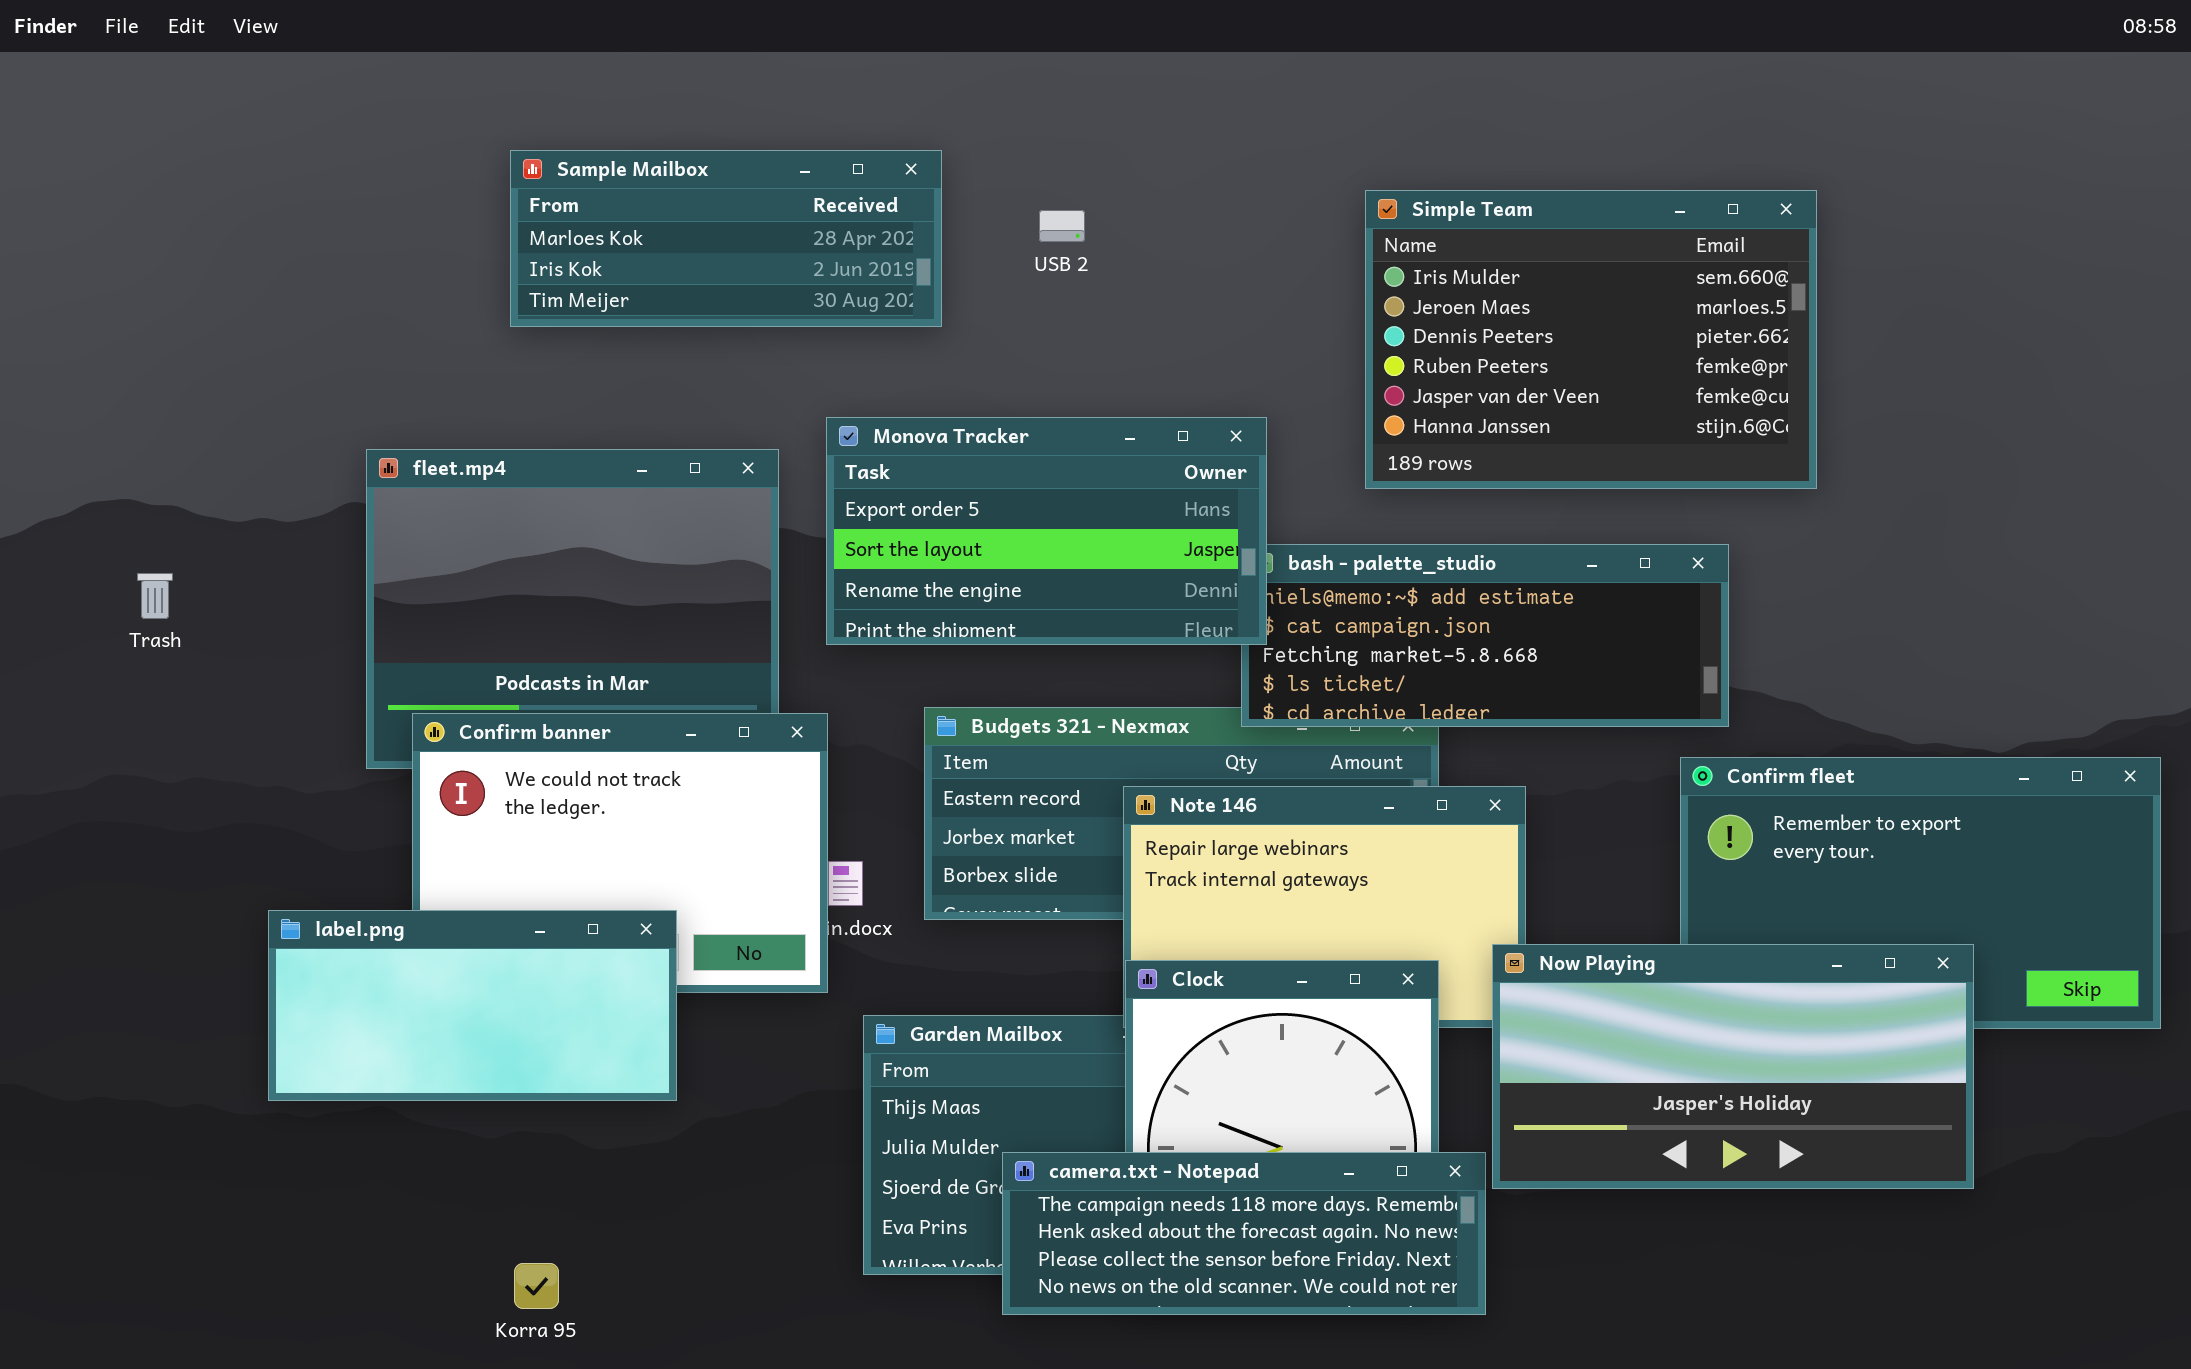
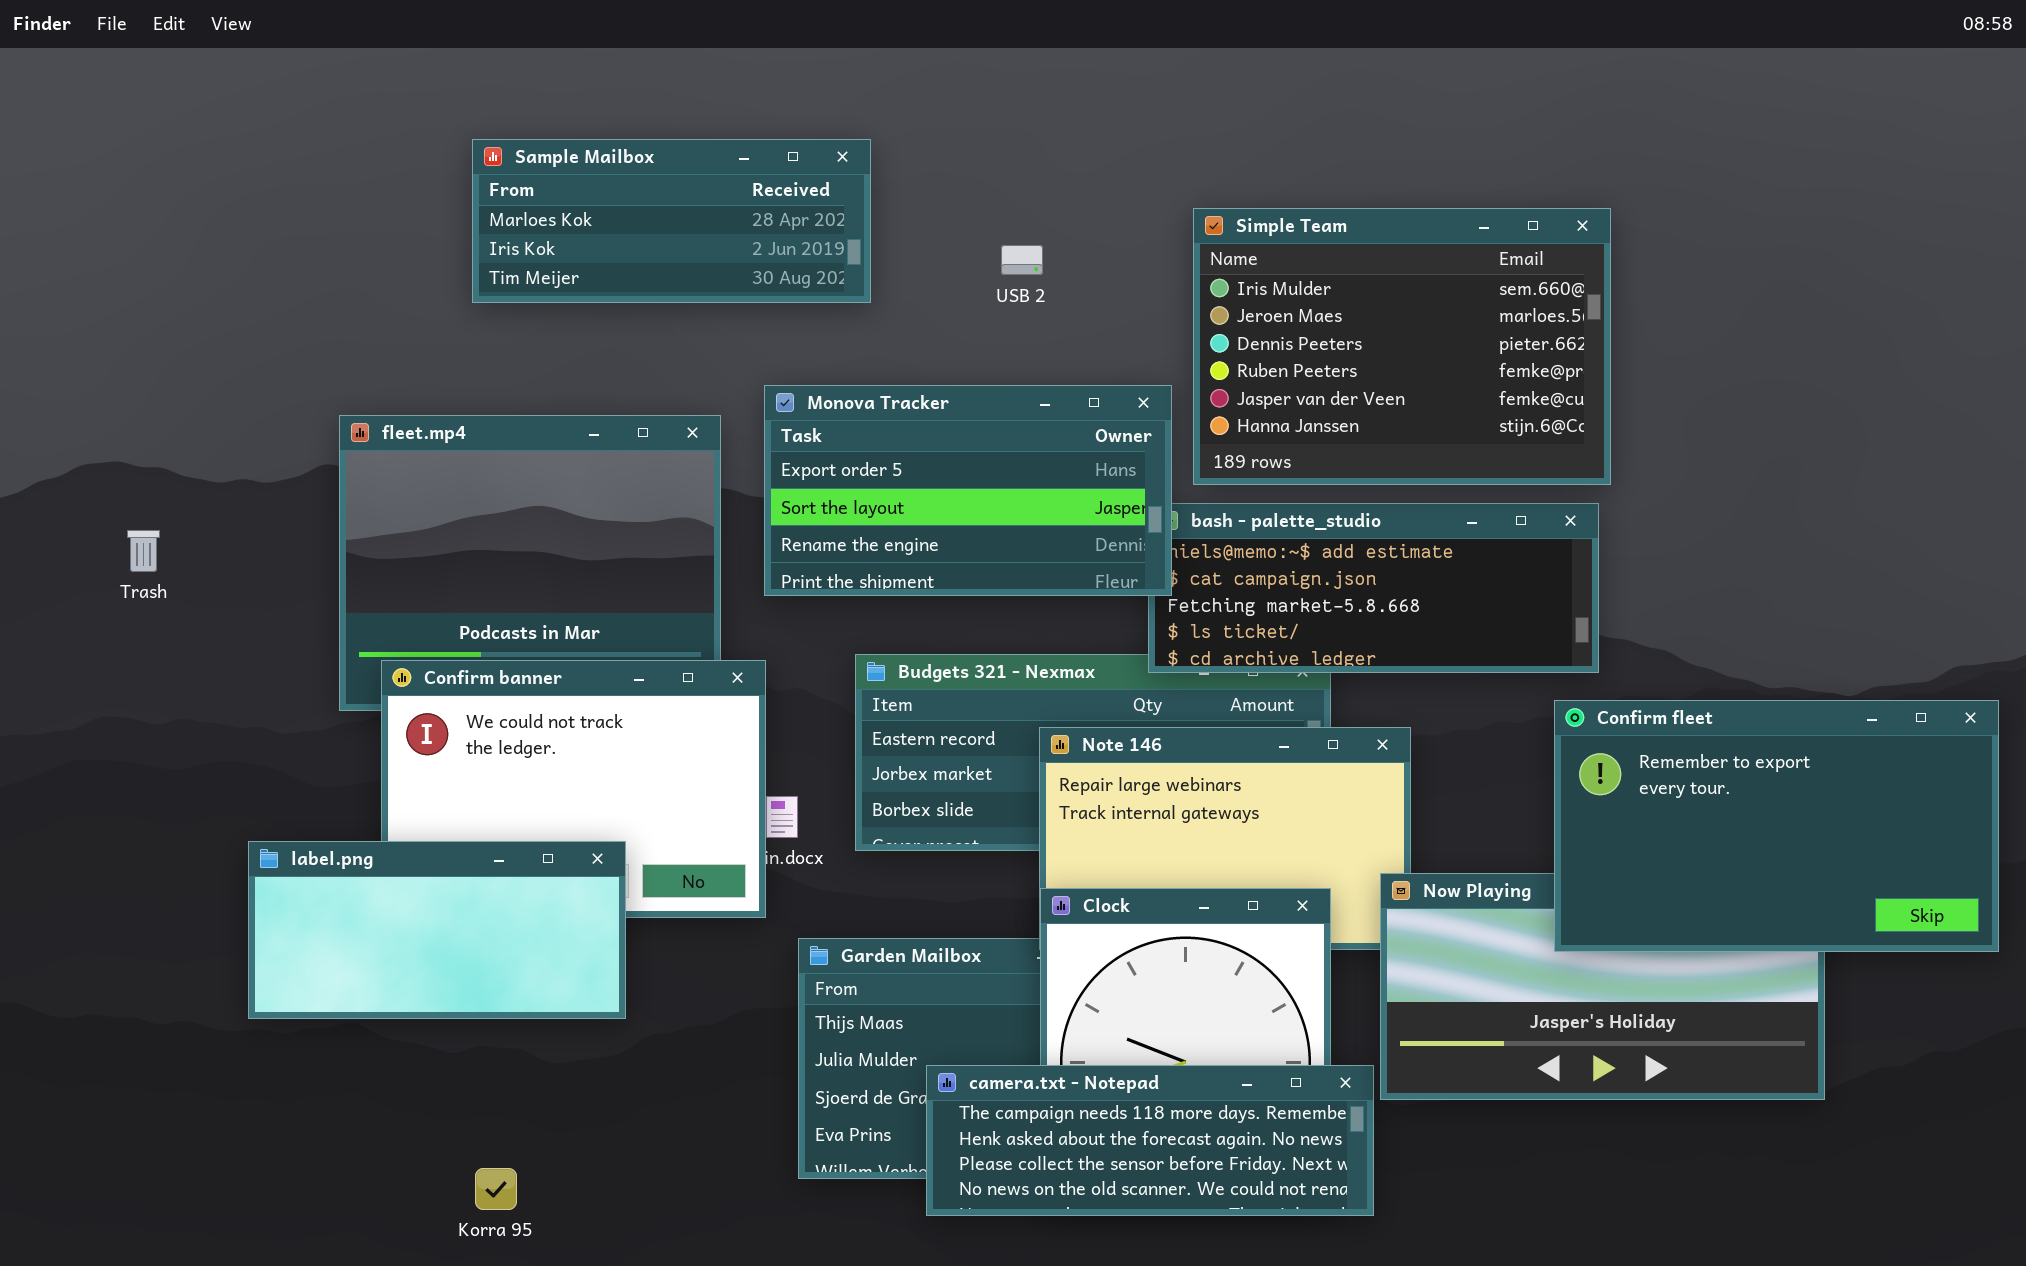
Simple Team: [1365,190,1817,489] -> [1193,208,1611,485], moved
USB 2: [1039,210,1085,242] -> [1001,245,1043,275], moved
Confirm fleet: [1680,757,2161,1029] -> [1554,700,1999,952], raised

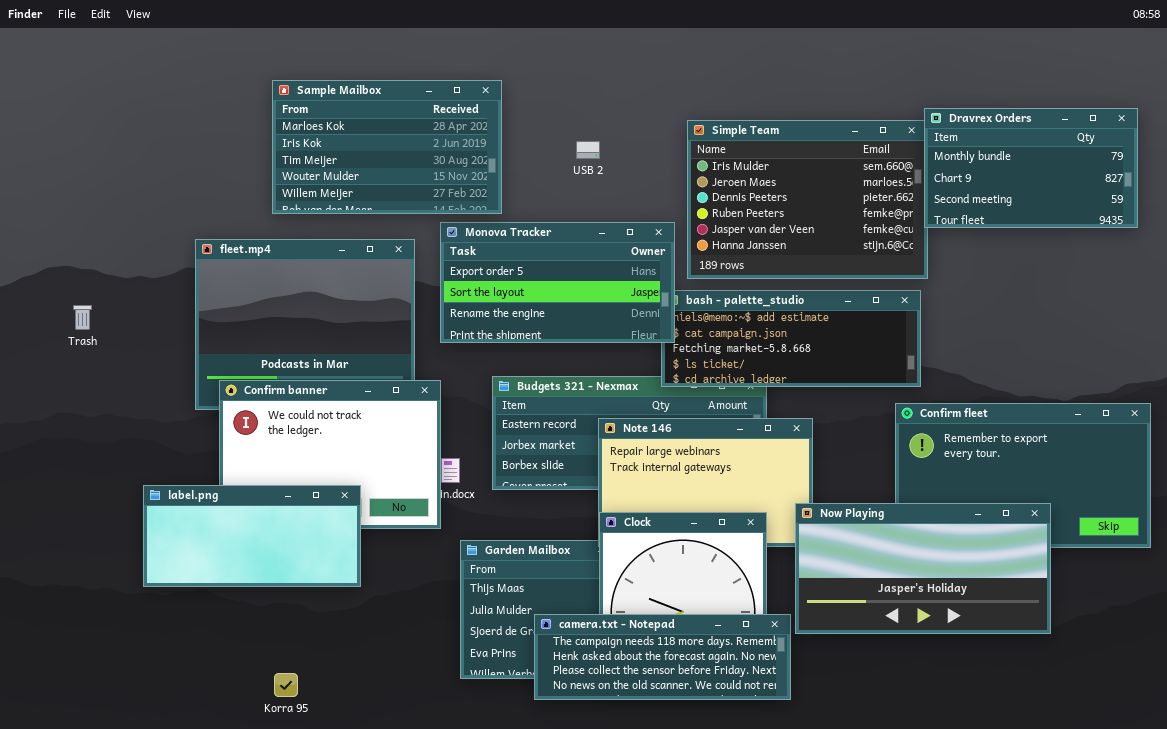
Sample Mailbox: [472,139,871,303] -> [272,80,502,214], resized
Dravrex Orders: none -> [924,108,1138,228], opened
Now Playing: [1380,873,1825,1100] -> [795,503,1051,634], raised

